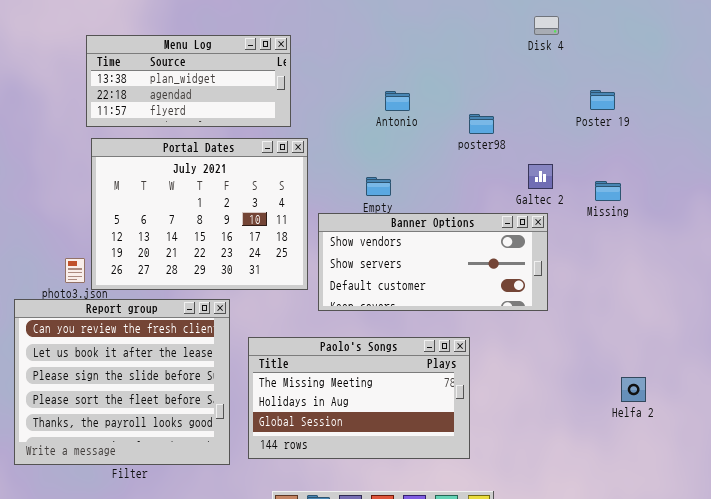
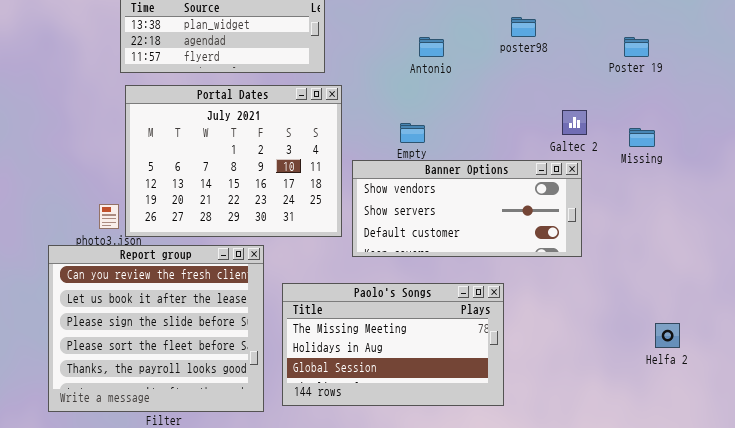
poster98: [469,114,494,134] -> [511,17,536,37], moved

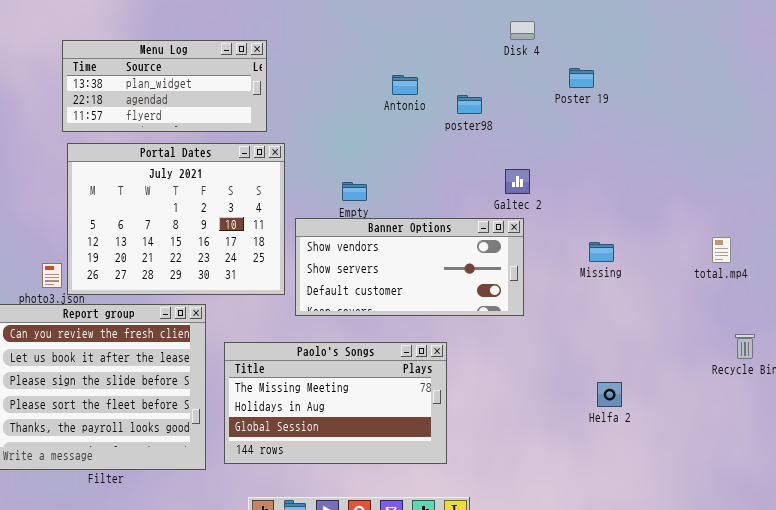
poster98: [511,17,536,37] -> [457,95,482,114], moved
Poster 19: [624,37,649,57] -> [569,68,594,88], moved
Antonio: [419,37,444,57] -> [392,75,418,95], moved
Missing: [629,128,655,147] -> [589,242,614,262], moved

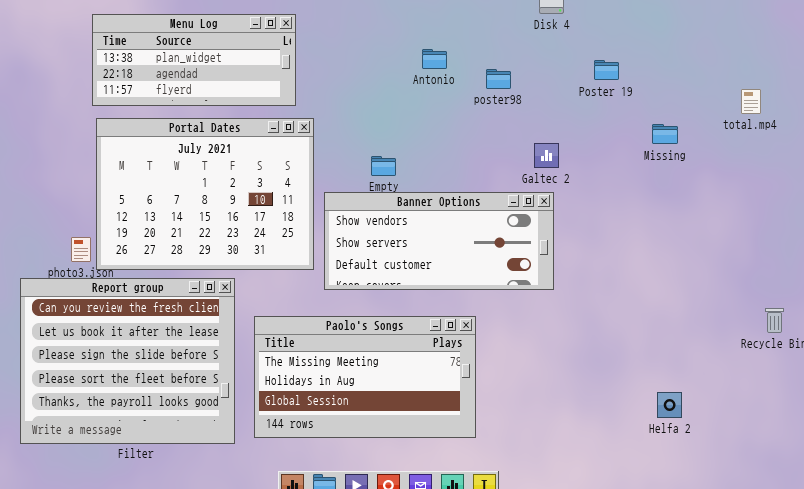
Poster 19: [569,68,594,88] -> [594,60,619,80], moved
total.mp4: [712,237,731,263] -> [741,89,761,114], moved
Missing: [589,242,614,262] -> [652,124,678,144], moved
Helfa 2: [597,382,622,407] -> [657,392,682,418], moved

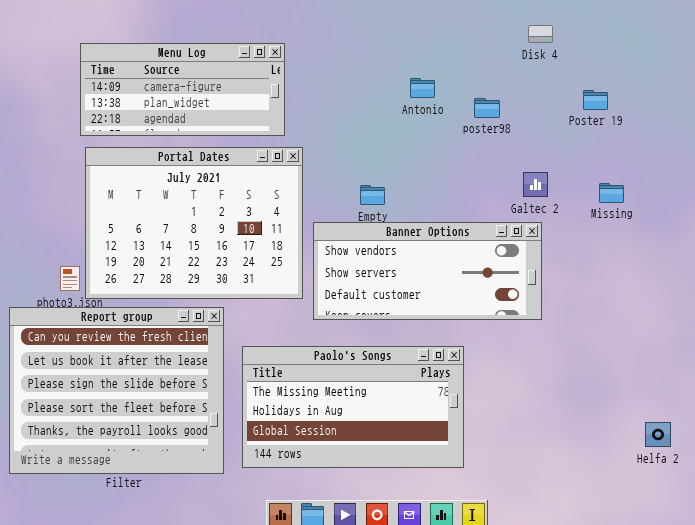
Menu Log: [92,14,296,106] -> [80,43,285,136], scrolled up 1 row
Missing: [652,124,678,144] -> [599,183,624,203], moved

